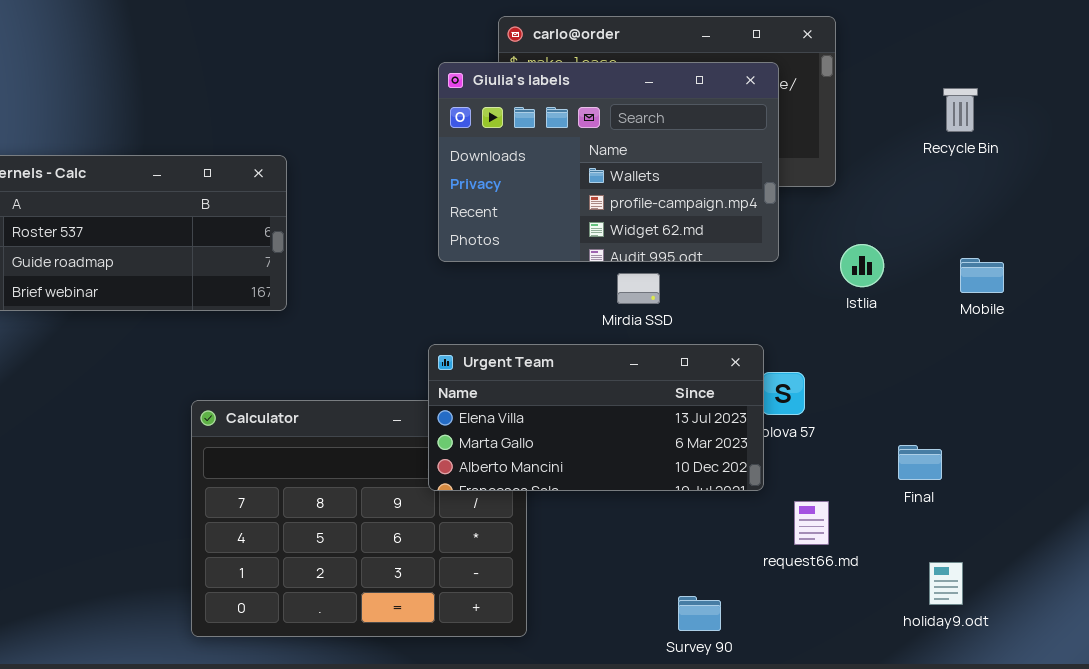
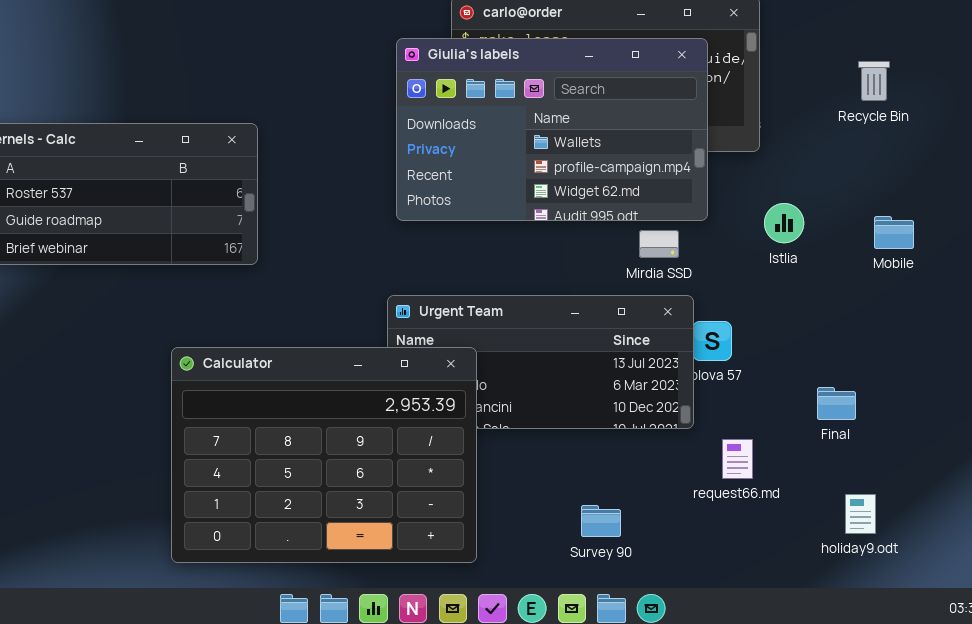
Mirdia SSD: [617,273,660,304] -> [639,230,679,258], moved
Calculator: [191,400,527,637] -> [171,347,477,563], raised
Survey 90: [678,596,721,631] -> [581,505,621,537], moved

